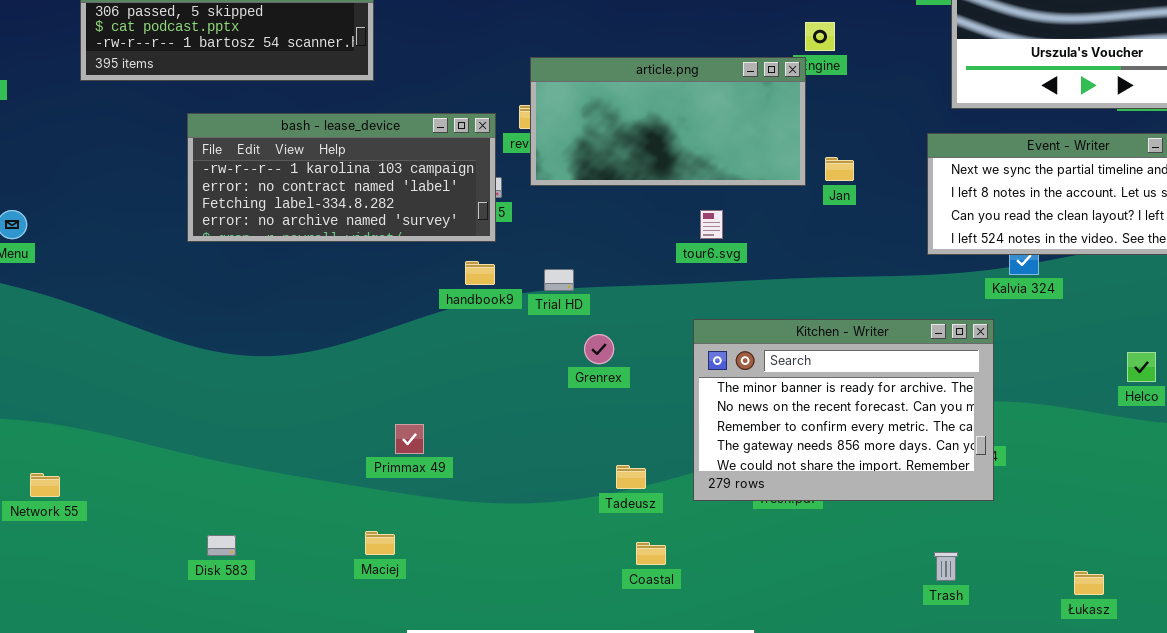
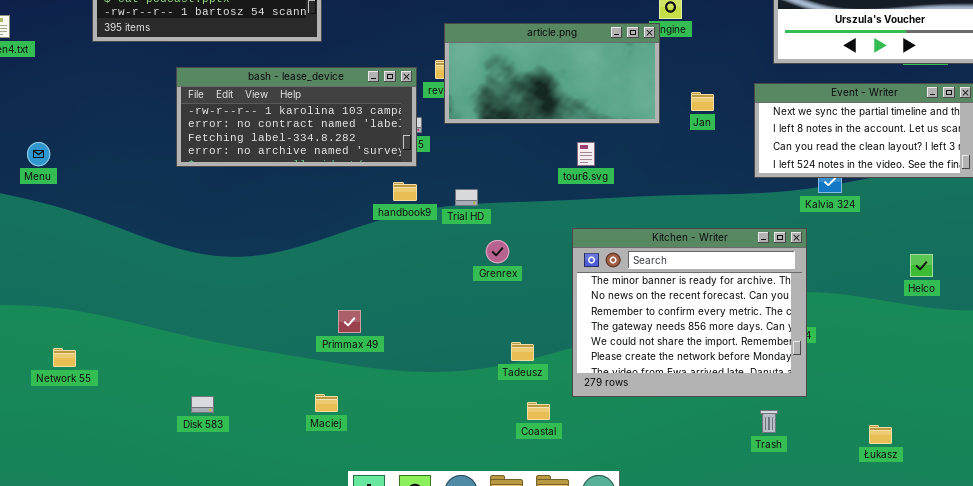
Jan: [825,157,854,181] -> [691,92,714,111], moved
Kitchen - Writer: [693,319,994,501] -> [572,228,807,397], resized

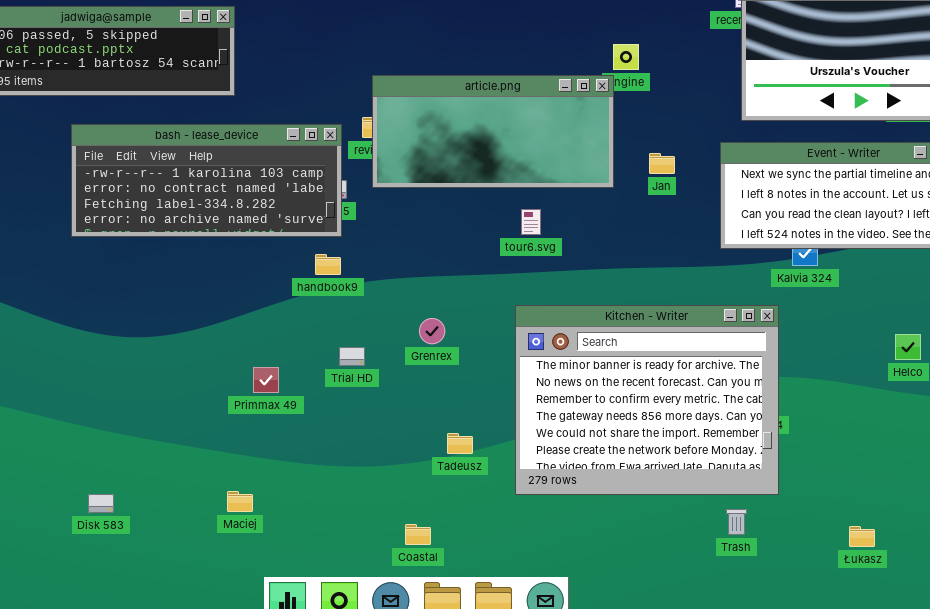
Trial HD: [455,189,478,206] -> [339,347,365,366], moved
Primmax 49: [338,310,361,333] -> [253,367,279,393], moved
Coastal: [527,402,550,420] -> [405,524,431,545], moved

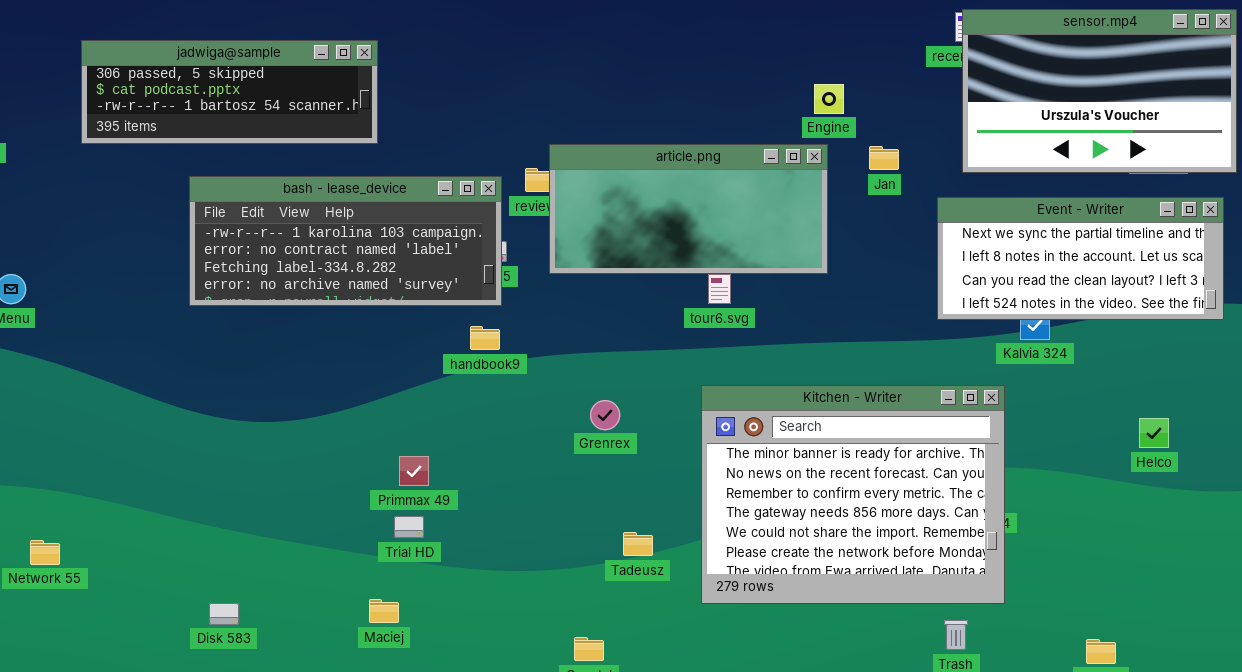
article.png: [372,75,614,188] -> [549,144,828,274], moved
Jan: [649,153,675,174] -> [869,146,899,170], moved
Trial HD: [339,347,365,366] -> [394,516,424,538], moved

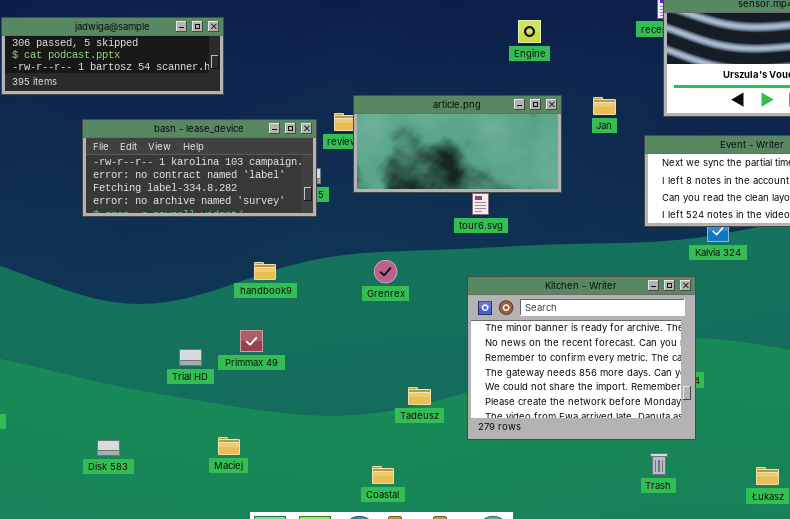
Engine: [814,84,844,114] -> [518,20,541,43], moved
handbook9: [470,326,500,350] -> [254,262,276,280], moved
Grenrex: [590,400,620,430] -> [374,260,397,283], moved
Trial HD: [394,516,424,538] -> [179,349,202,366], moved

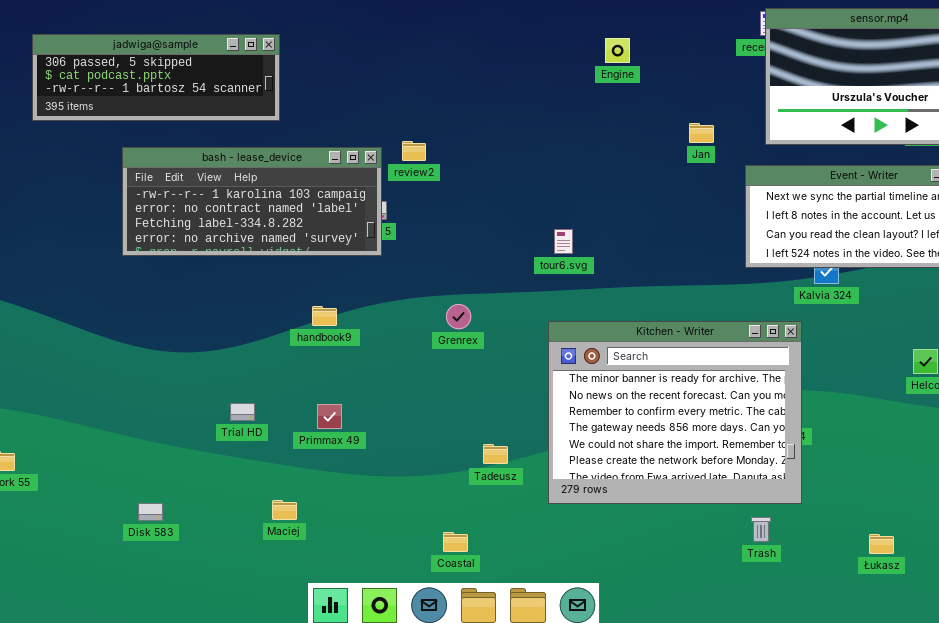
article.png: [353,95,562,193] -> none, closed
Primmax 49: [240,330,263,352] -> [317,404,342,429], moved

